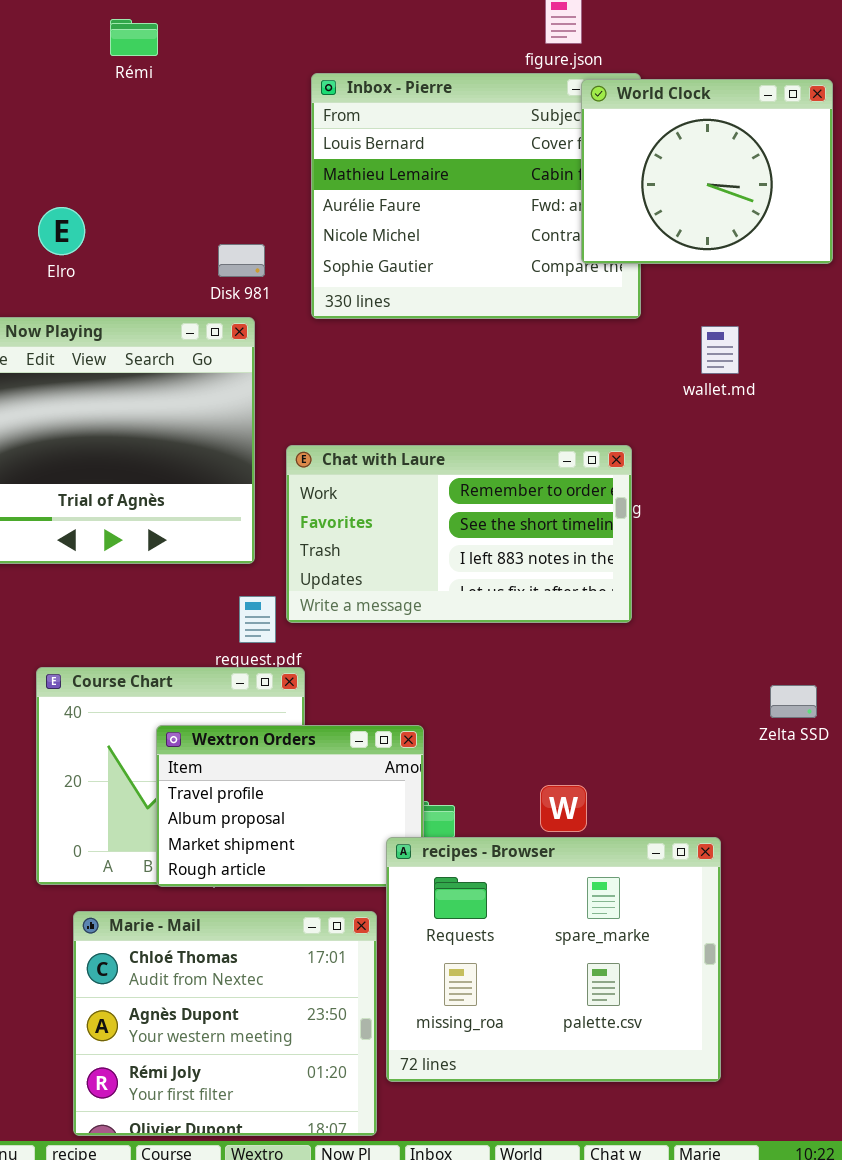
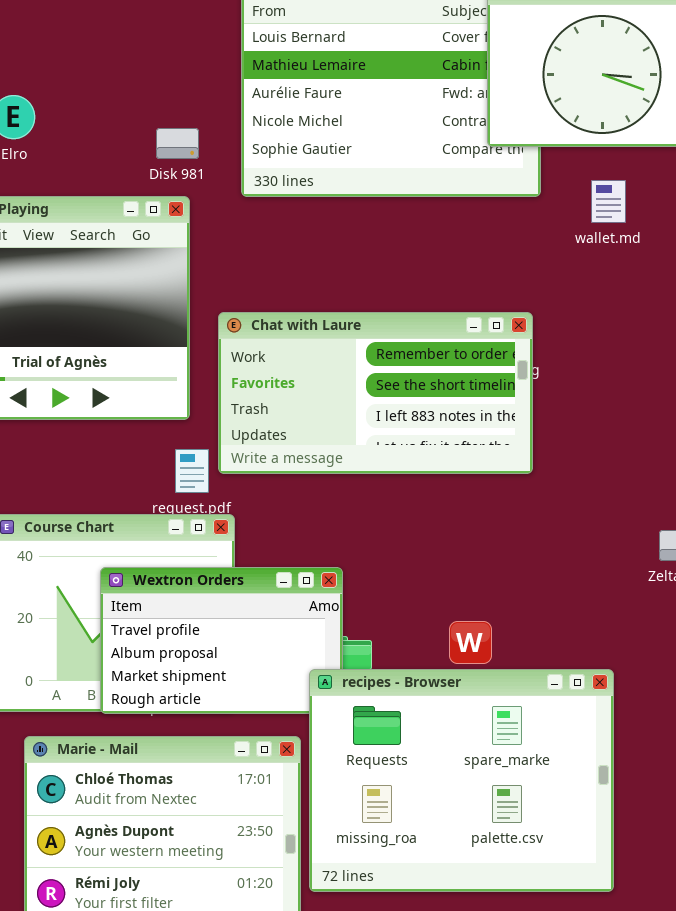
wallet.md: [701,326,739,374] -> [591,180,626,223], moved

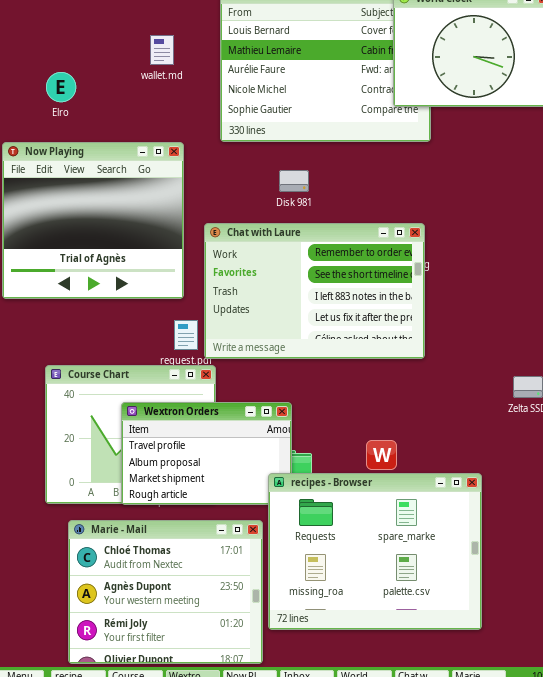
Disk 981: [156,128,199,159] -> [279,170,309,192], moved
wallet.md: [591,180,626,223] -> [150,35,174,65], moved
Chat with Laure: [218,312,533,474] -> [204,223,425,359], resized

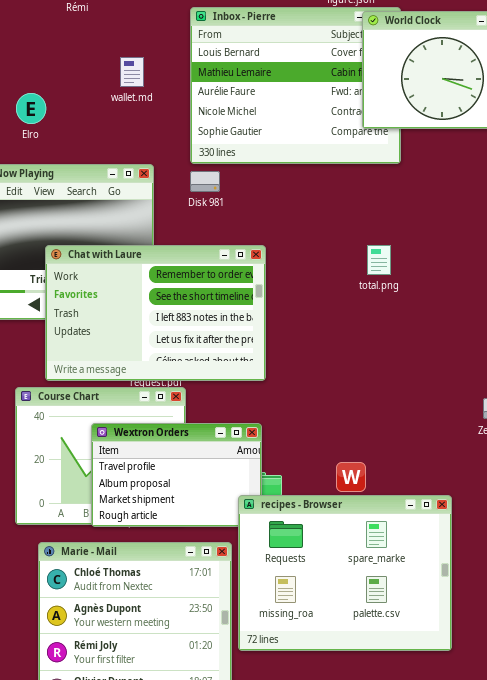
Disk 981: [279,170,309,192] -> [190,171,220,192], moved
Chat with Laure: [204,223,425,359] -> [45,245,266,381], moved

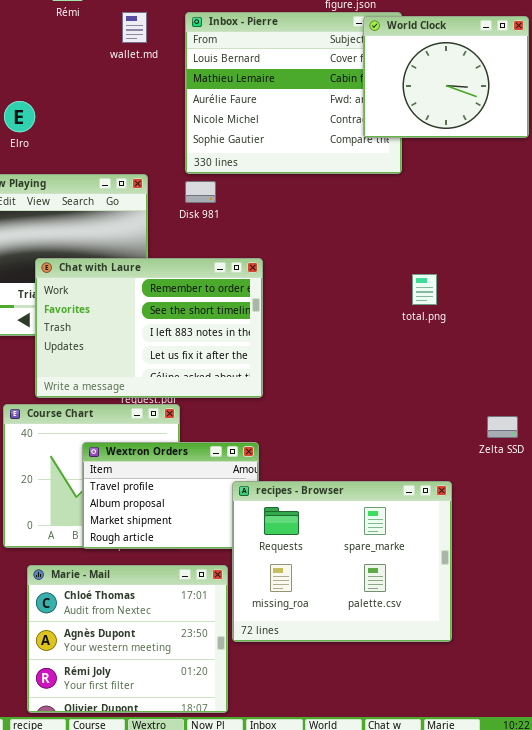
wallet.md: [120,57,144,87] -> [122,12,147,43], moved
total.png: [367,245,391,275] -> [412,274,437,305], moved
recipes - Browser: [238,495,452,651] -> [232,481,452,642], moved

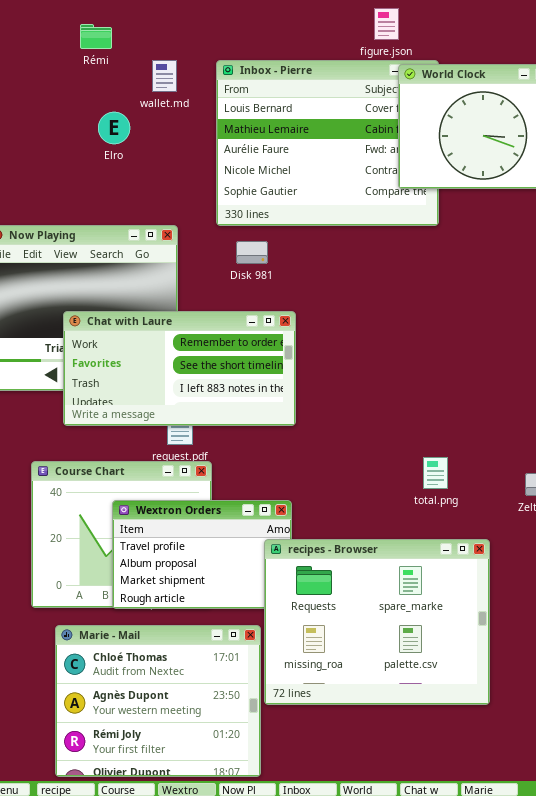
Elro: [4,101,35,132] -> [98,112,130,144], moved
Disk 981: [185,181,216,203] -> [236,241,268,264], moved
Chat with Laure: [35,258,263,398] -> [63,311,296,426], resized
total.png: [412,274,437,305] -> [423,457,448,489], moved

